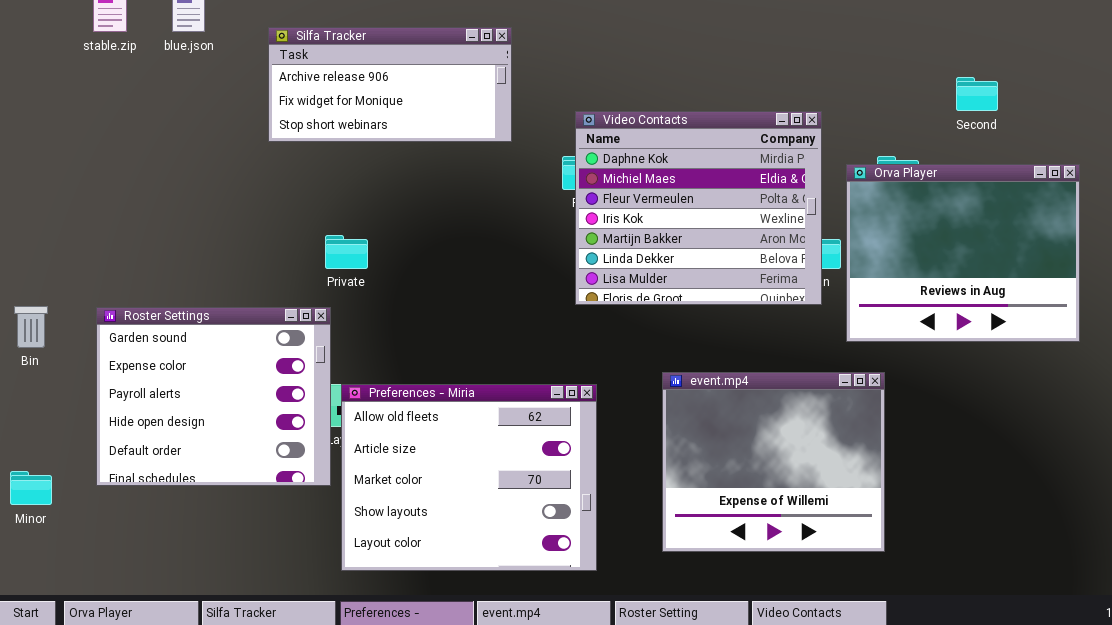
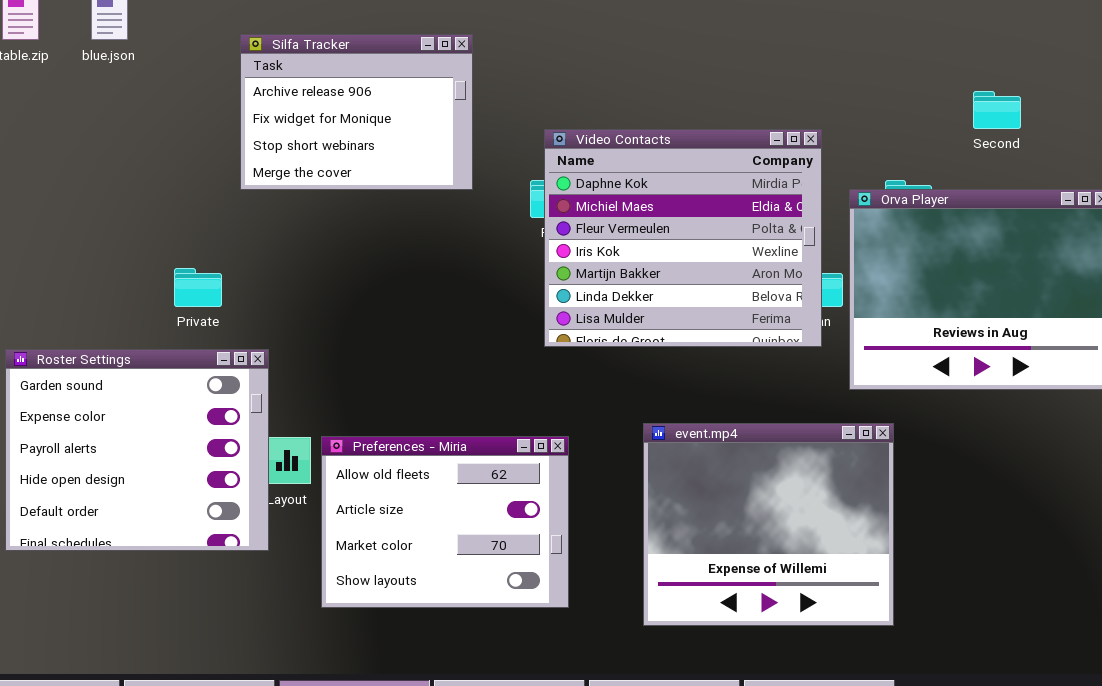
Silfa Tracker: [268,27,512,142] -> [240,34,473,190], resized
Private: [325,235,368,269] -> [174,268,222,307], moved
Preferences - Miria: [341,384,597,571] -> [321,436,569,608], resized

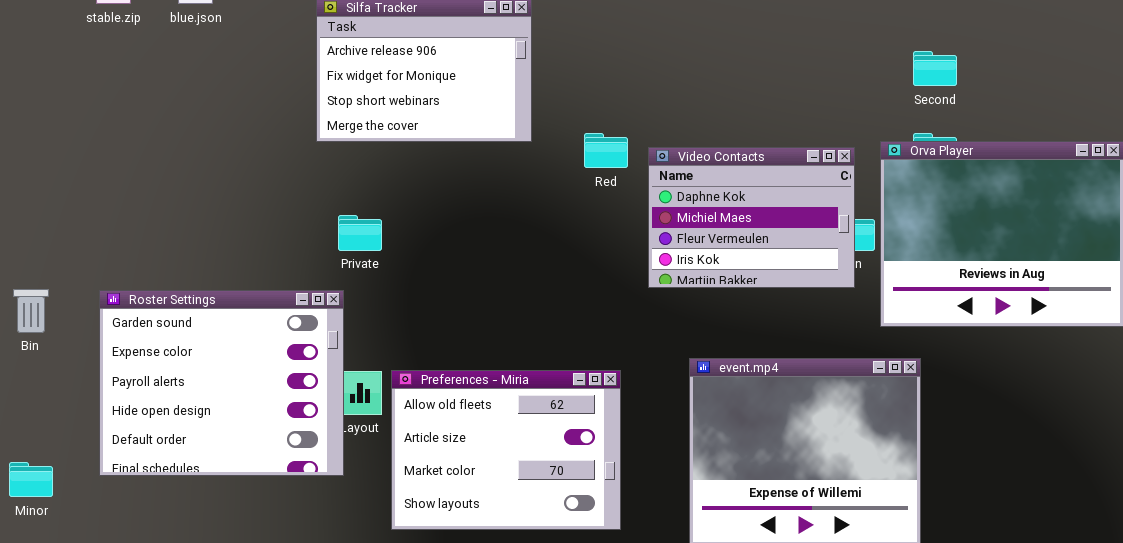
Second: [973,91,1021,129] -> [913,51,957,86], moved
Video Contacts: [544,129,822,347] -> [648,147,855,288], resized
Private: [174,268,222,307] -> [338,215,382,251], moved

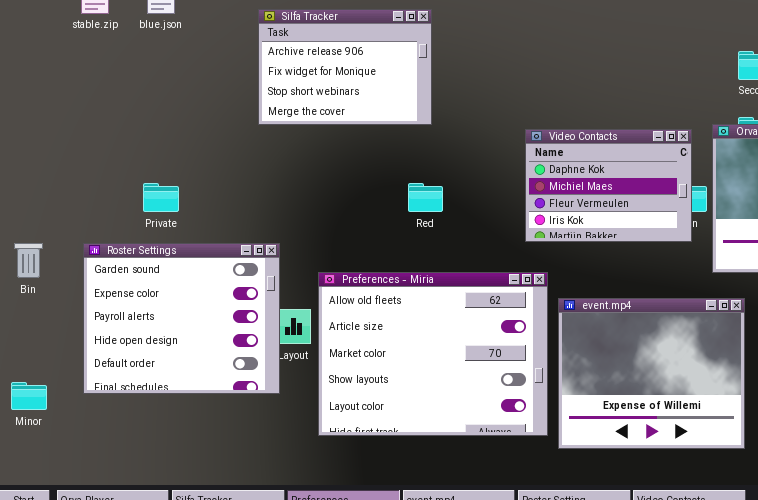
Red: [584,133,628,168] -> [408,183,443,212], moved
Private: [338,215,382,251] -> [143,183,179,212], moved
Preferences - Miria: [391,370,621,530] -> [318,272,548,436], resized

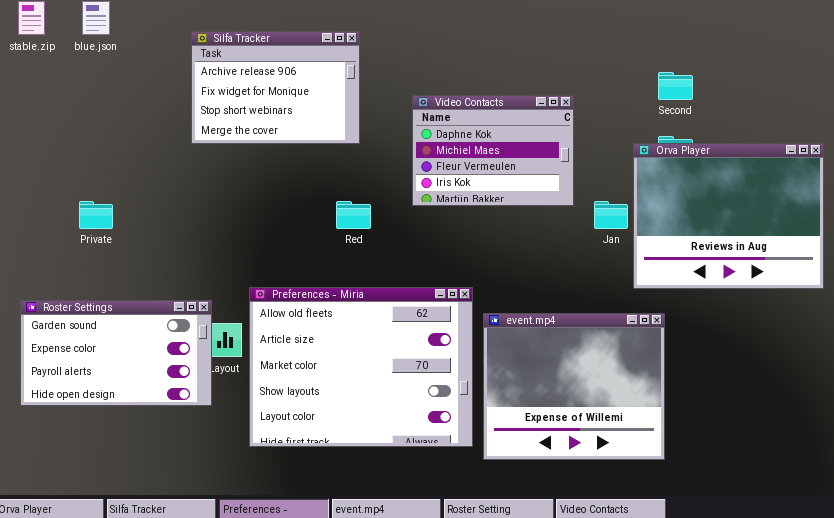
Video Contacts: [525,129,692,242] -> [412,95,574,206], moved
Roster Settings: [83,243,280,394] -> [20,300,212,406], resized

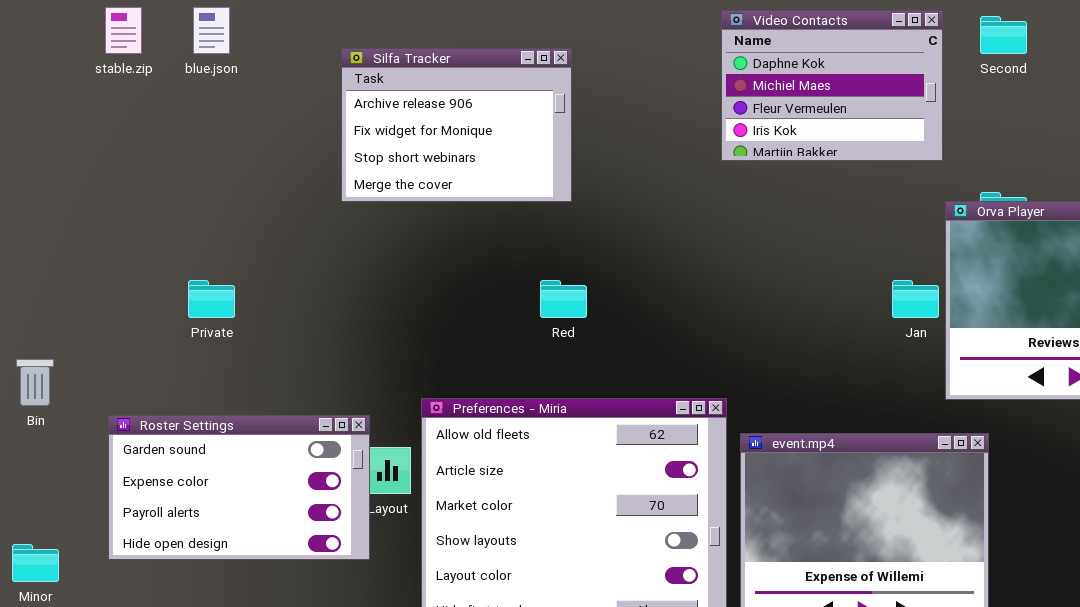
Second: [658,72,693,100] -> [980,16,1027,54], moved
Video Contacts: [412,95,574,206] -> [721,10,943,161], moved

